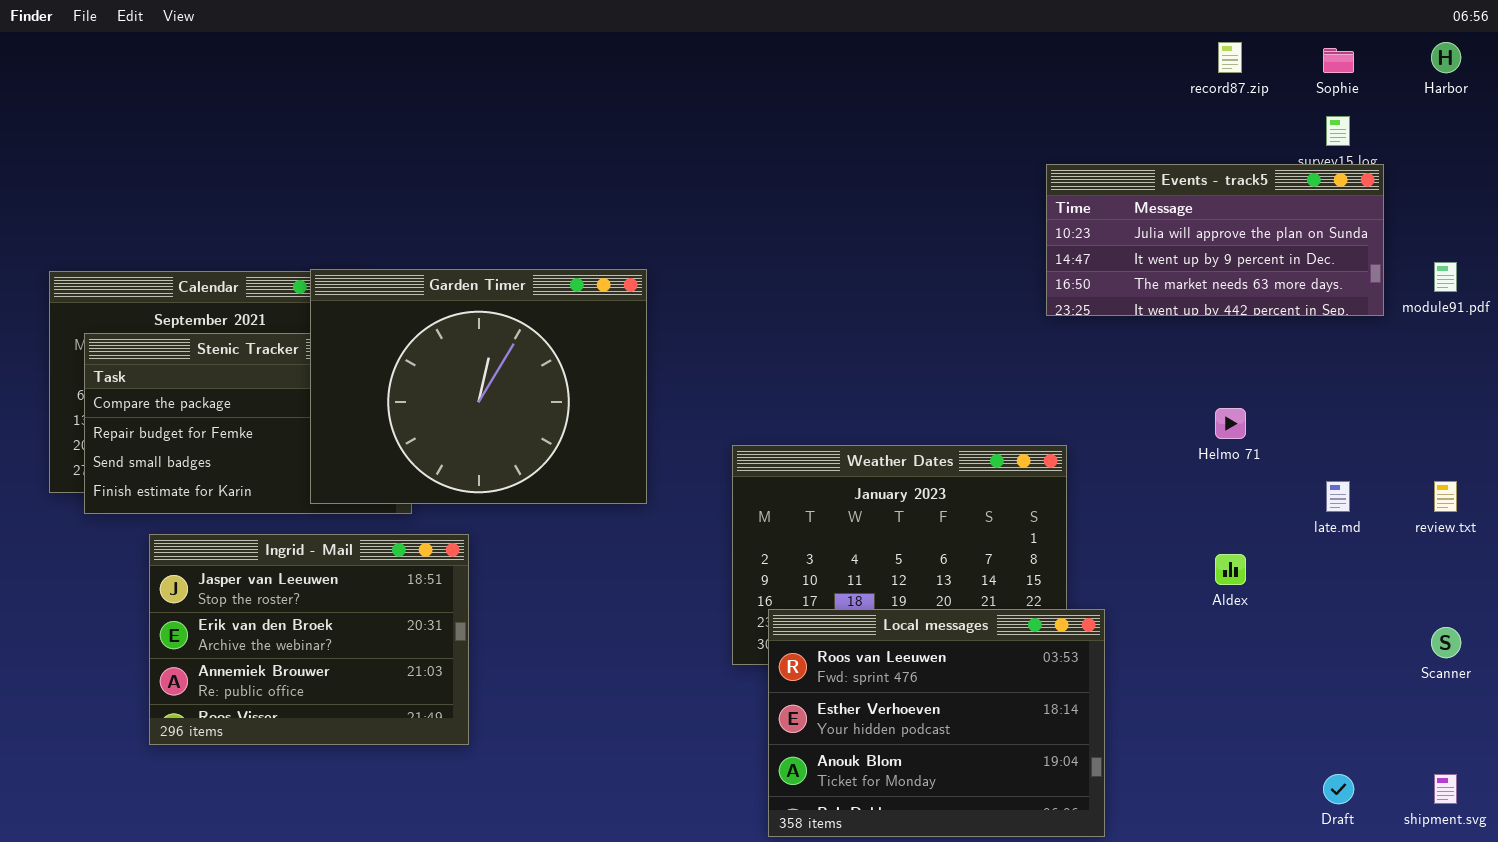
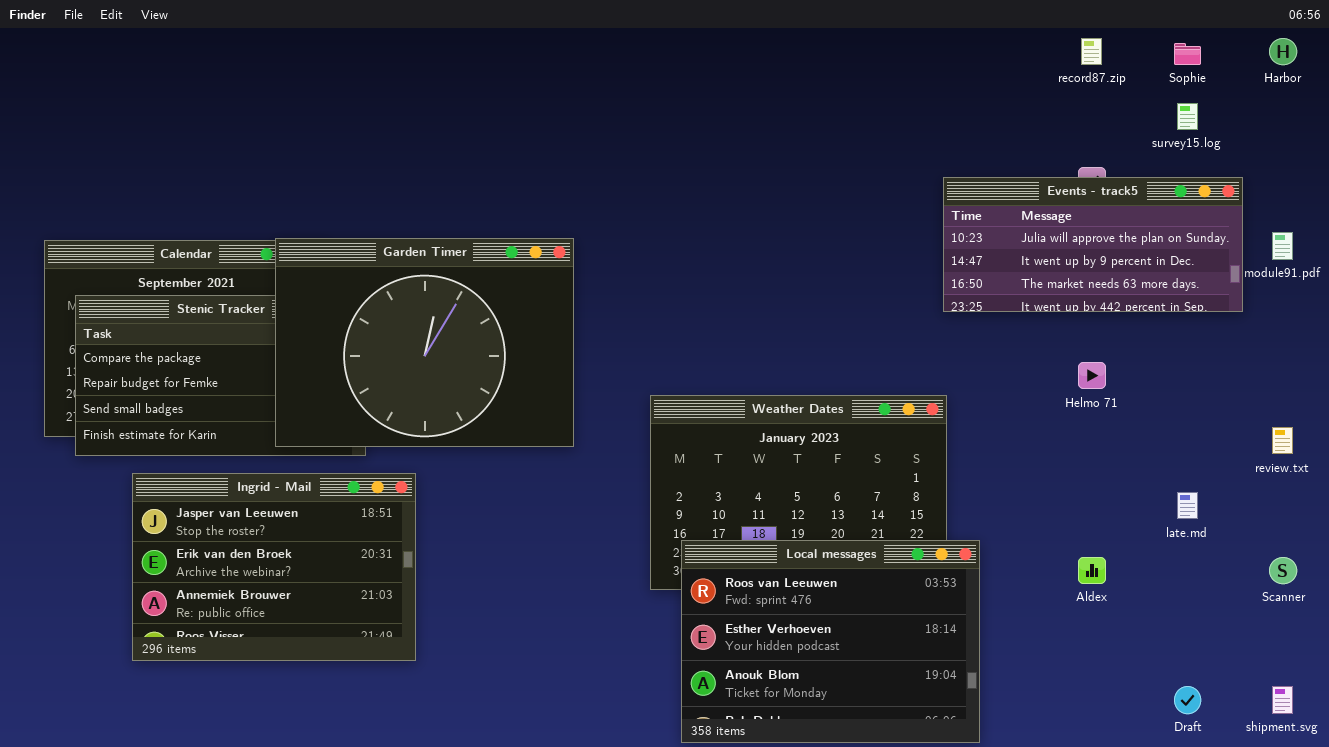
Events - track5: [1046,164,1384,316] -> [943,177,1243,312], moved
late.md: [1326,481,1350,512] -> [1177,492,1198,519], moved
Aldex: [1215,554,1246,585] -> [1078,557,1106,584], moved

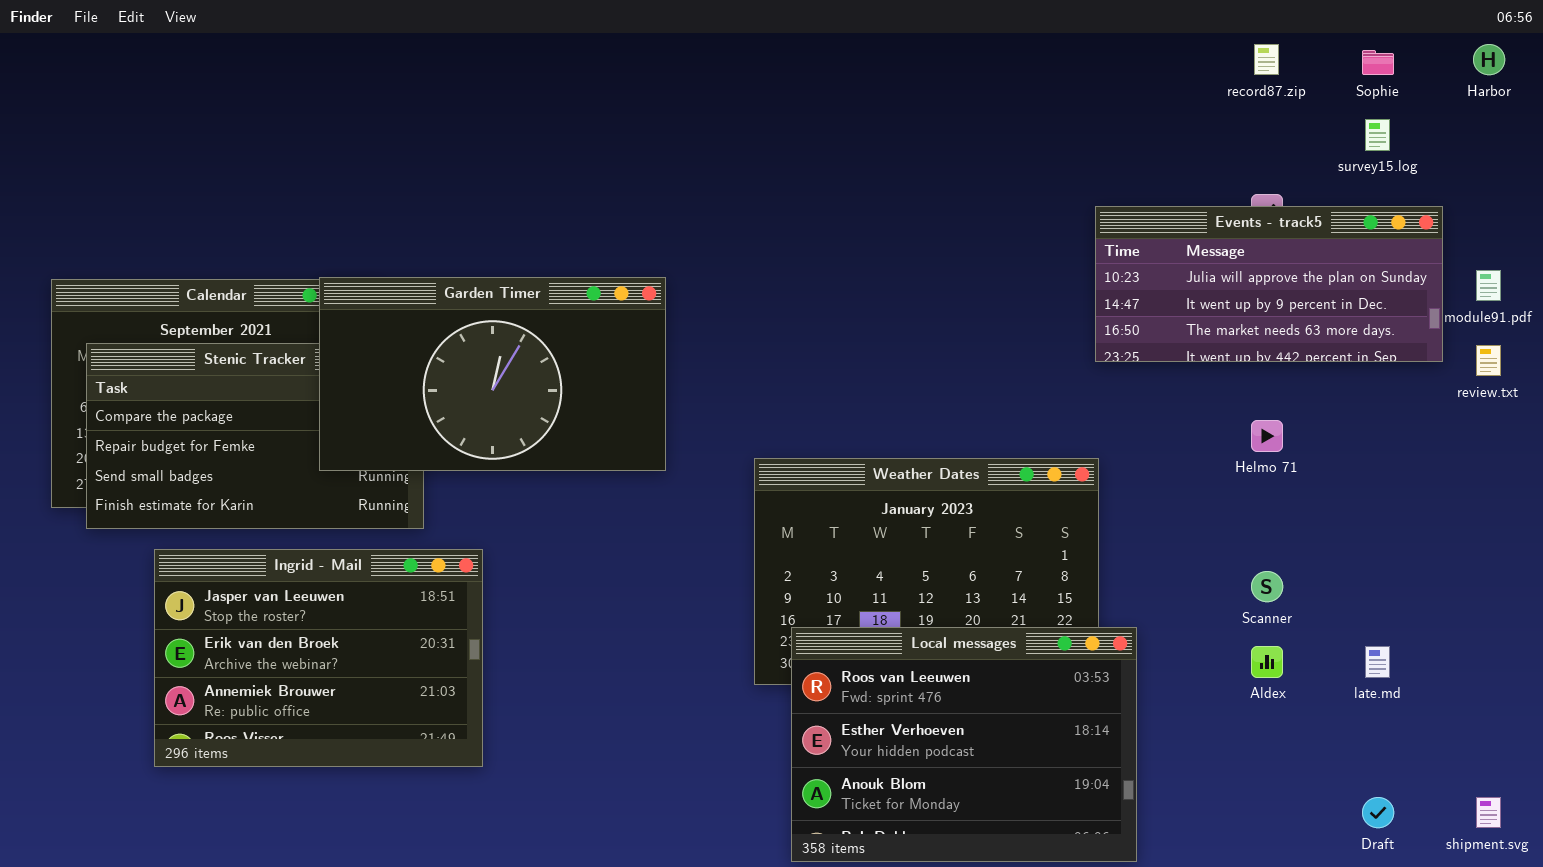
Garden Timer: [275,238,574,447] -> [319,277,666,471], resized
review.txt: [1272,427,1293,454] -> [1476,345,1501,376], moved
late.md: [1177,492,1198,519] -> [1365,646,1390,678], moved
Scanner: [1269,557,1297,584] -> [1251,571,1283,602], moved

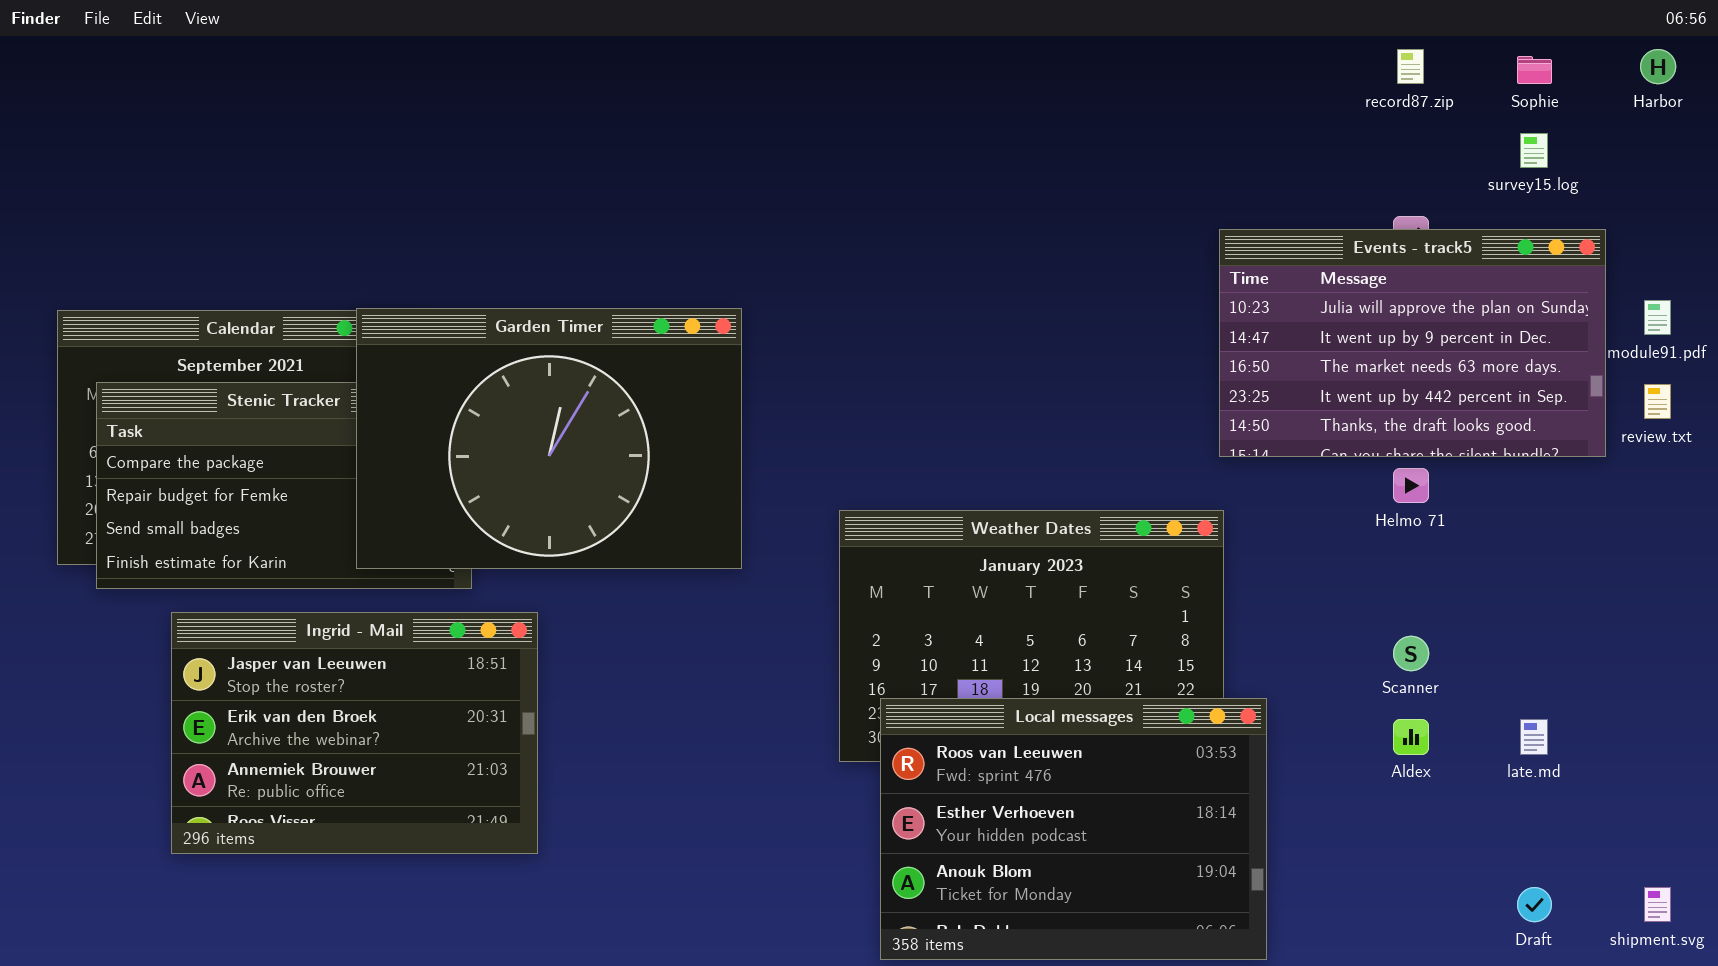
Events - track5: [1095,206,1443,362] -> [1219,229,1606,457], resized
Garden Timer: [319,277,666,471] -> [356,308,742,569], resized

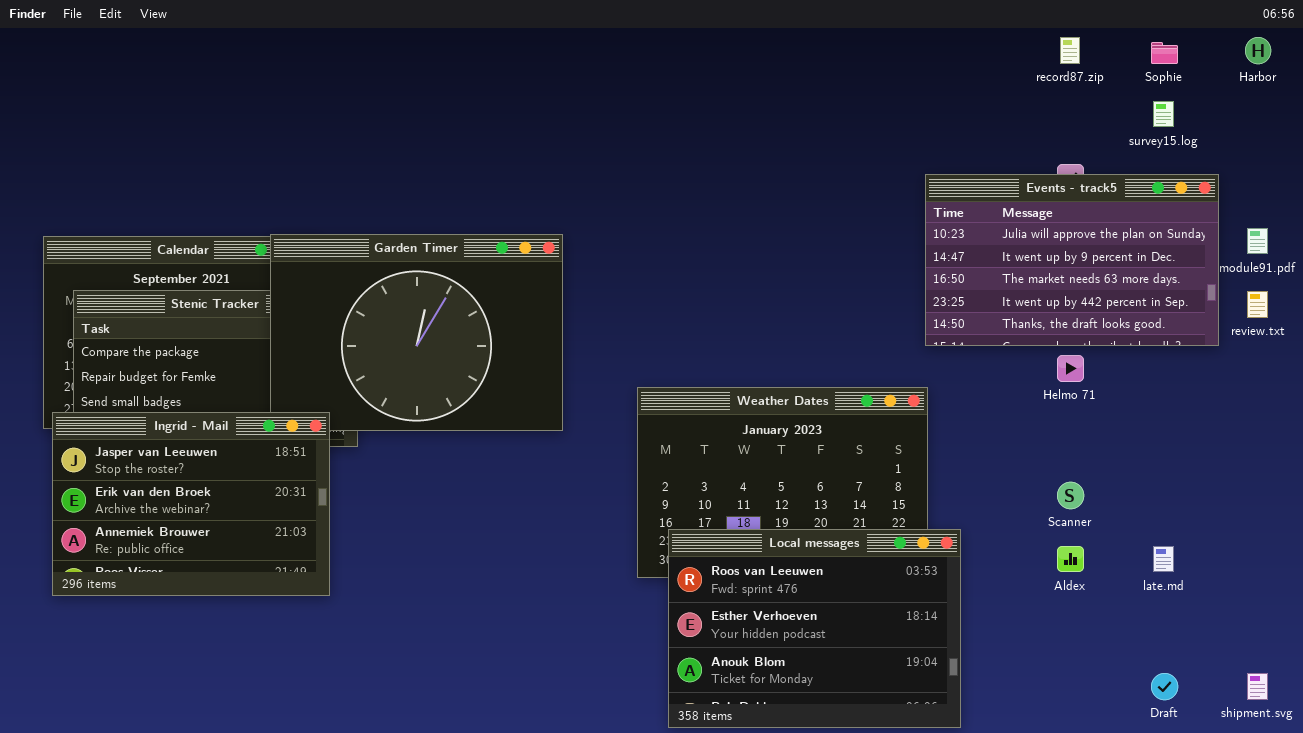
Ingrid - Mail: [171,612,538,854] -> [52,412,330,596], moved

